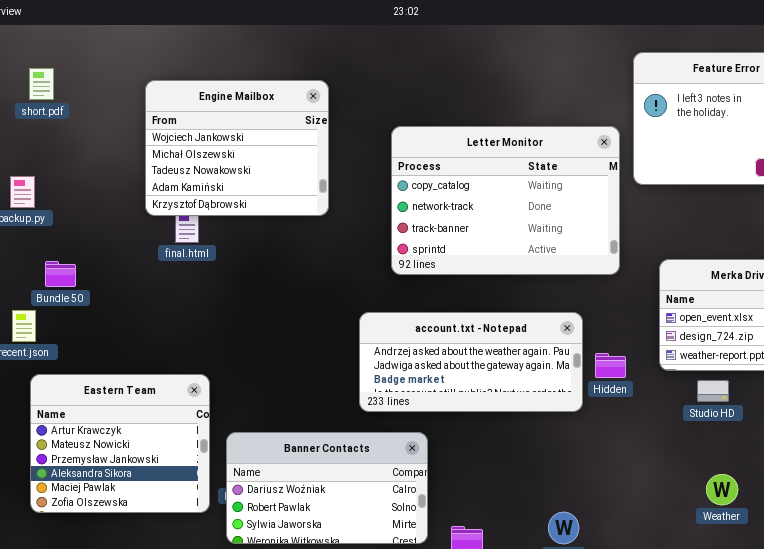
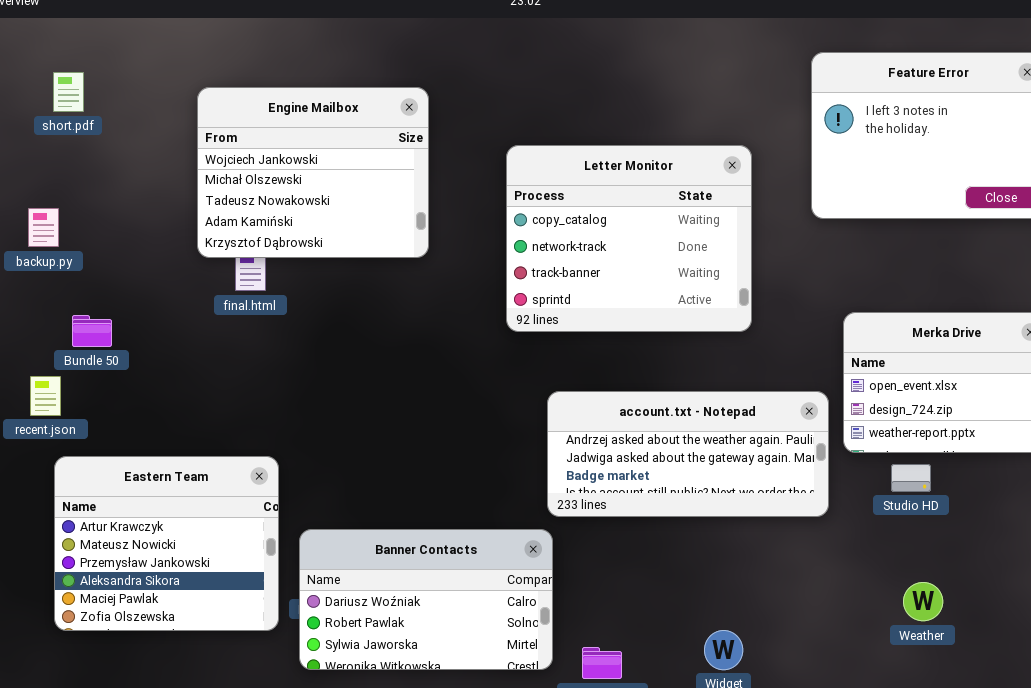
Letter Monitor: [391,126,620,275] -> [506,145,752,332], resized
account.txt - Notepad: [359,312,583,412] -> [547,391,829,517], moved

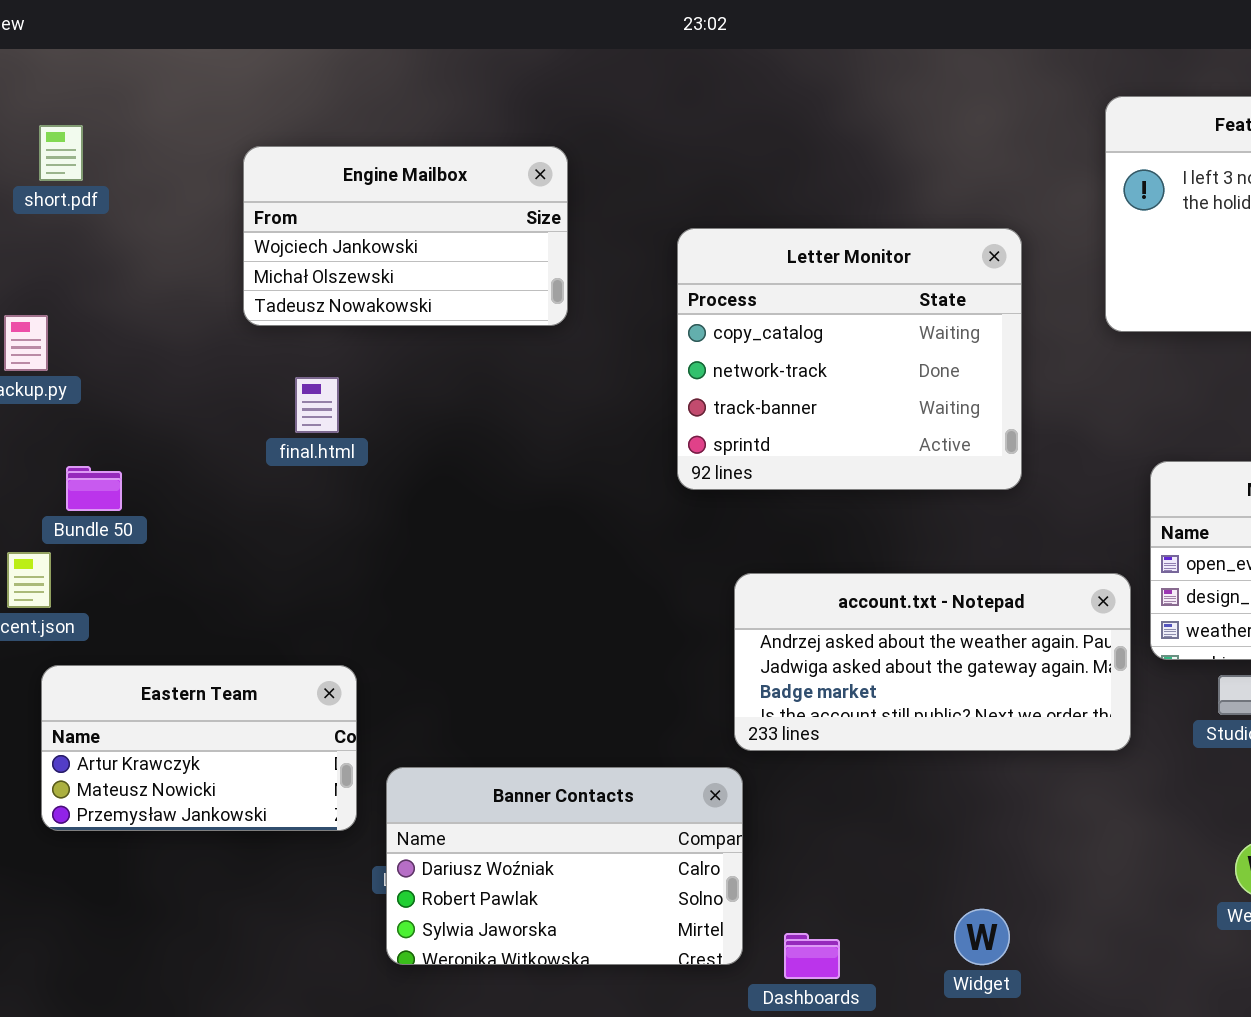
Engine Mailbox: [197,87,429,258] -> [243,146,568,326], resized
Eastern Team: [54,456,279,631] -> [41,665,357,831], resized

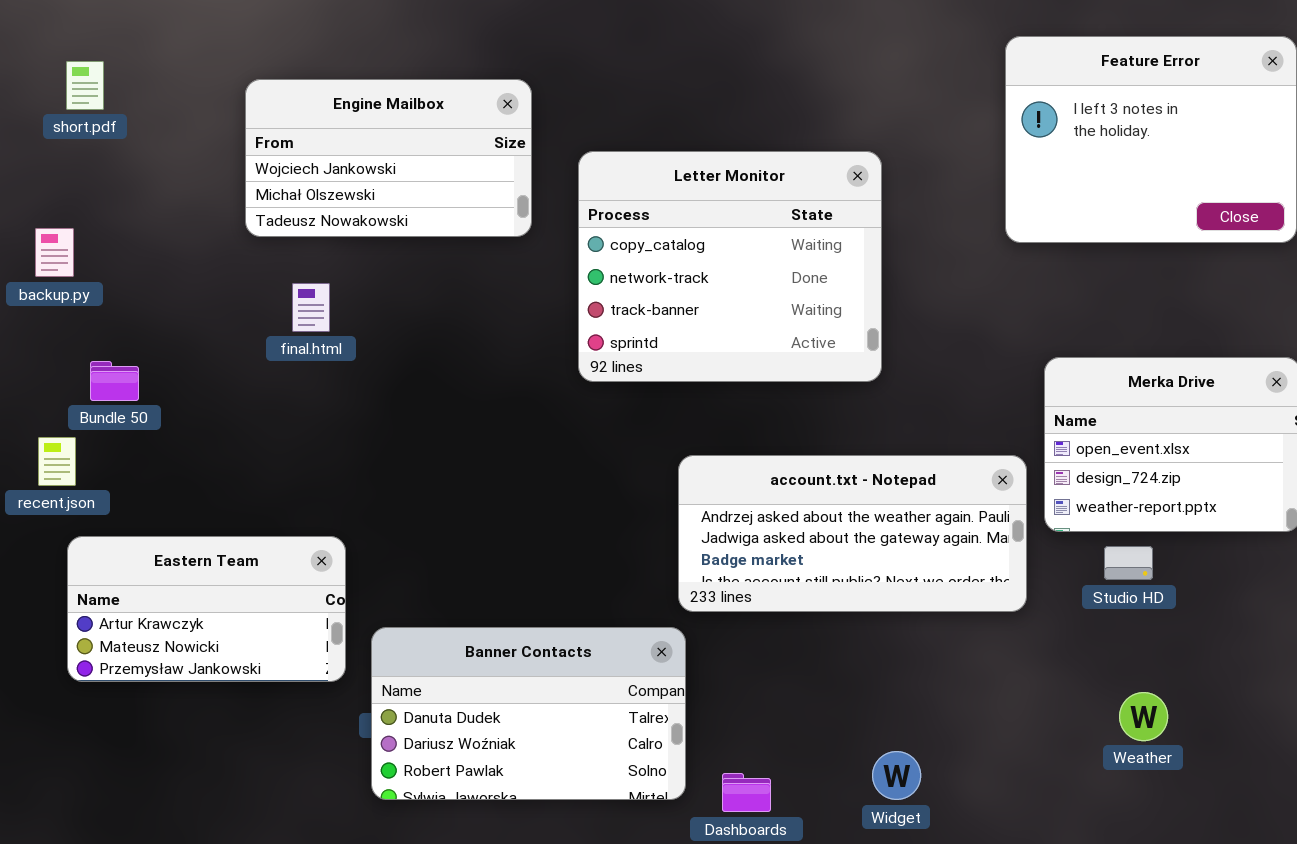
Letter Monitor: [677,228,1022,490] -> [578,151,882,382], moved
Banner Contacts: [386,767,743,965] -> [371,627,686,800], scrolled up 1 row

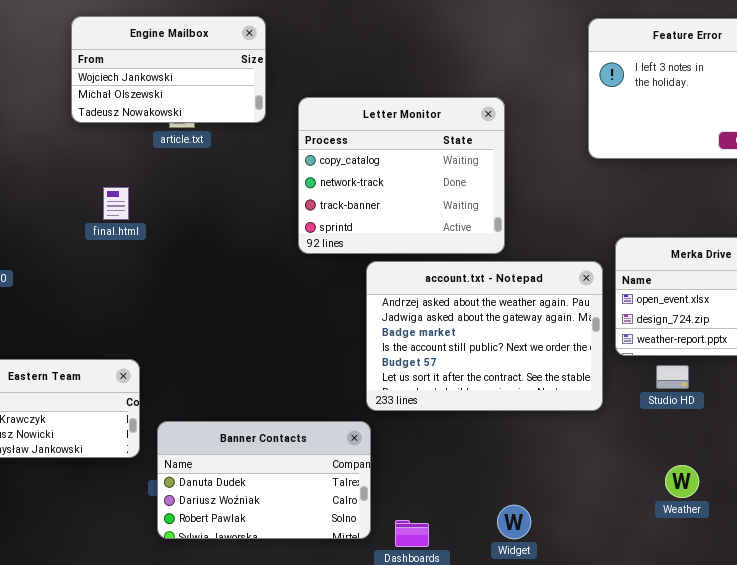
Engine Mailbox: [245,79,532,237] -> [71,16,266,123], moved
account.txt - Notepad: [678,455,1027,612] -> [366,261,603,411], resized

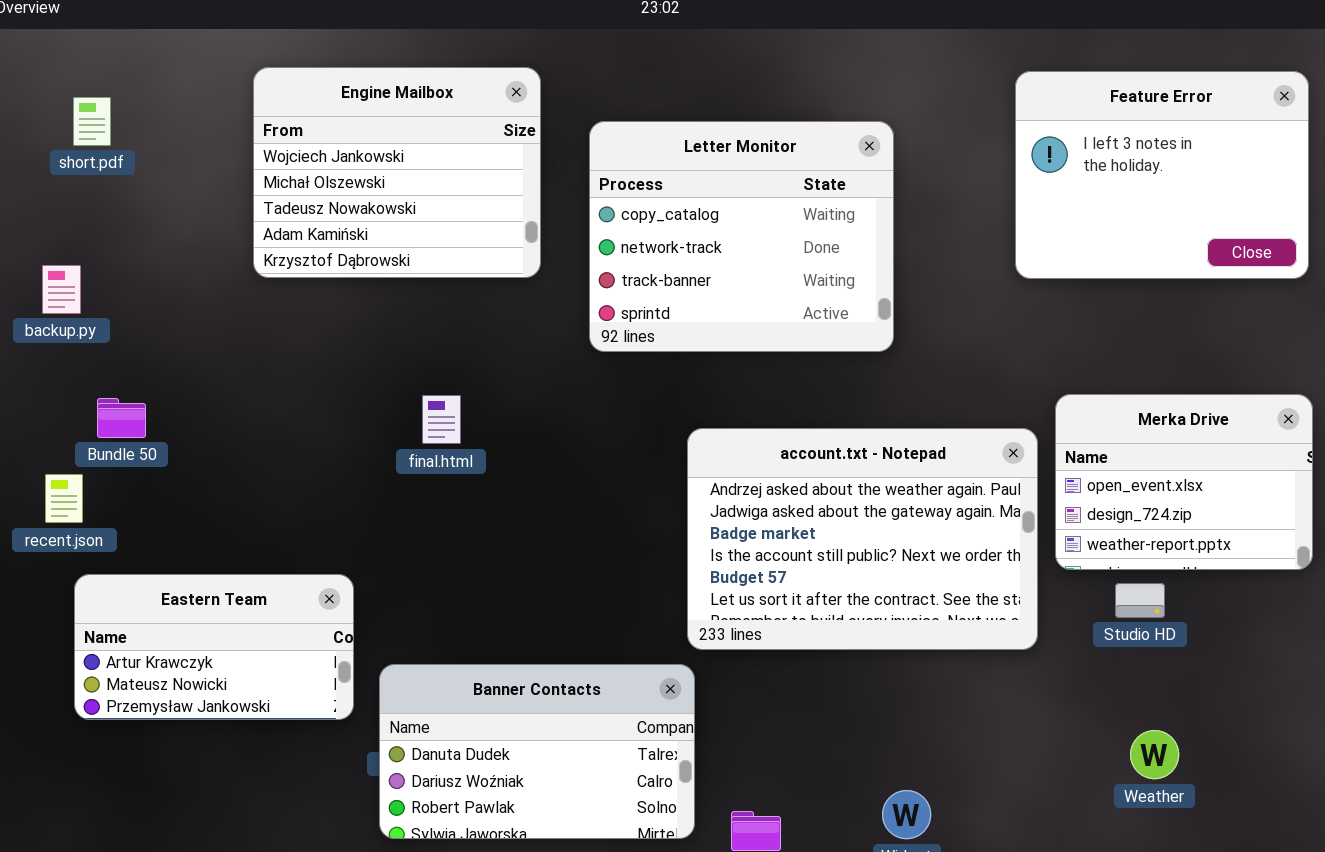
Engine Mailbox: [71,16,266,123] -> [253,67,541,278], resized
Letter Monitor: [298,97,505,254] -> [589,121,894,352], moved
final.html: [103,187,129,220] -> [422,395,461,444], moved

